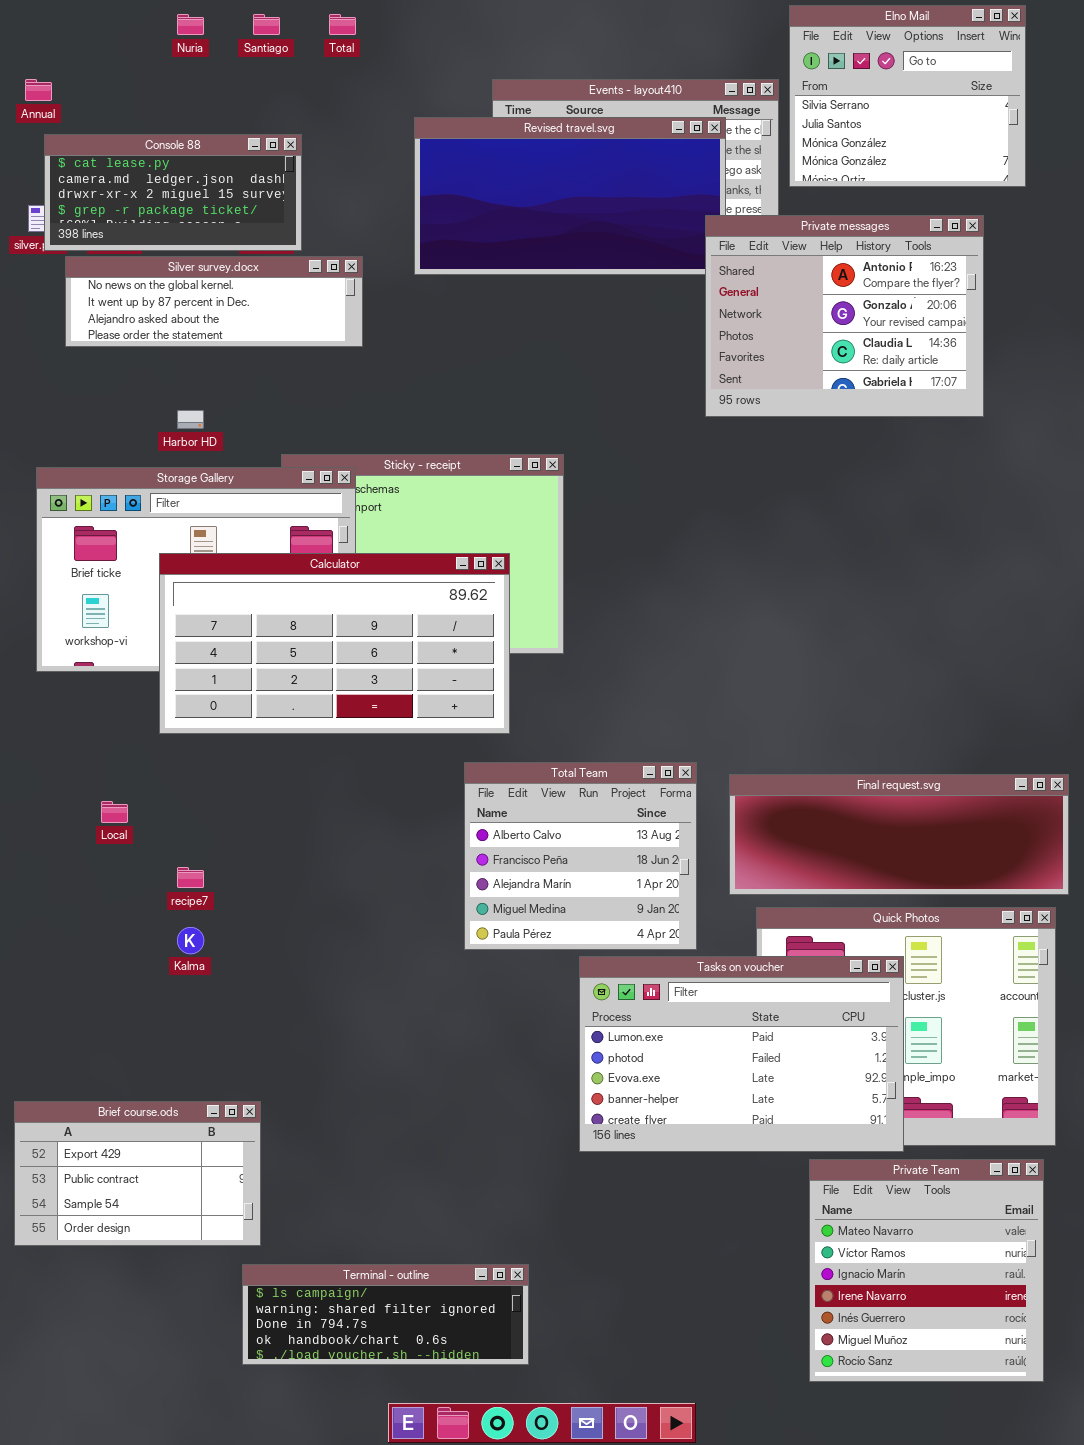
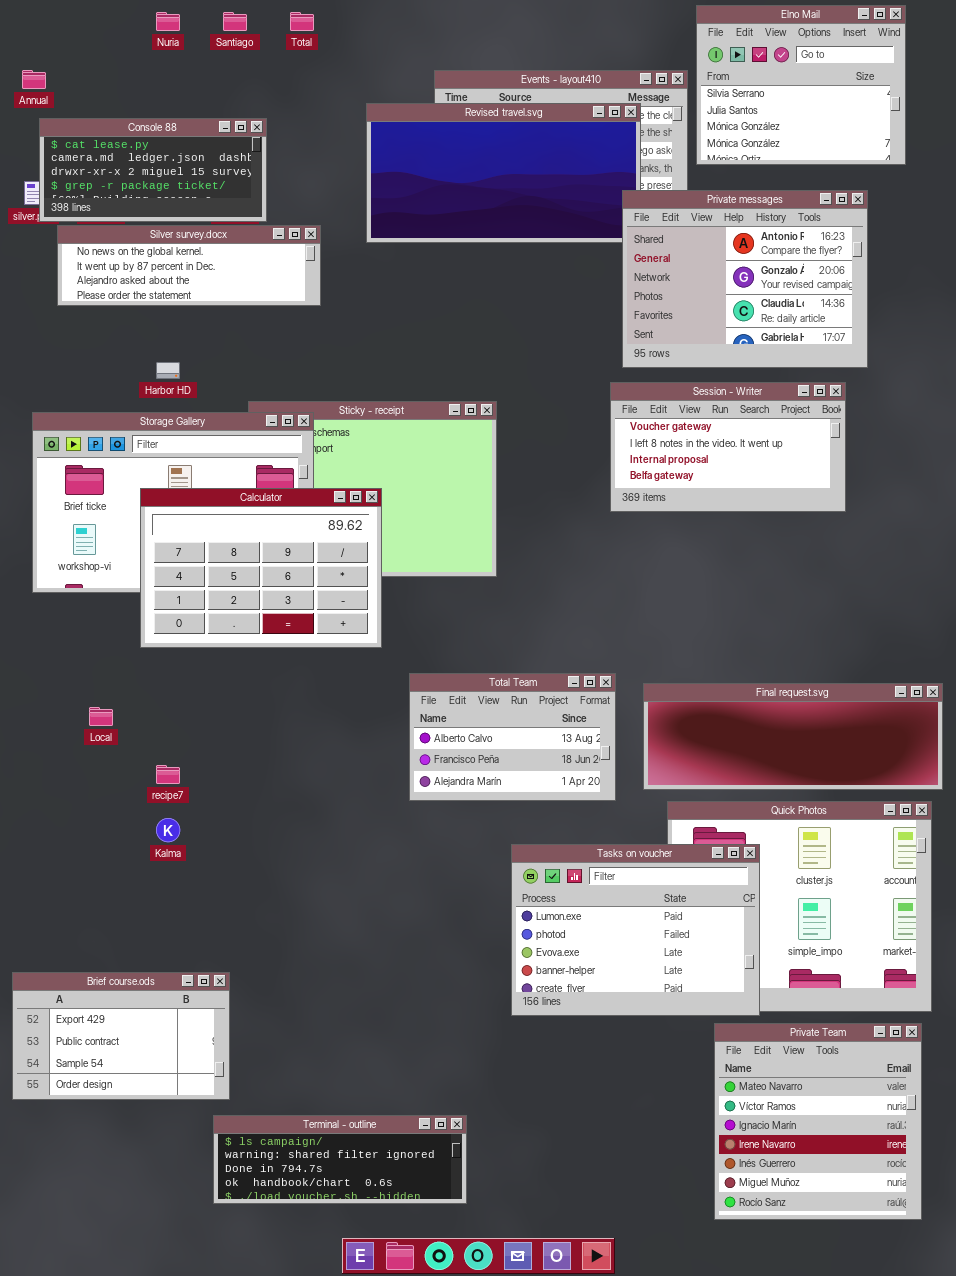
Session - Writer: none -> [610,382,846,512], opened
Calculator: [159,553,510,734] -> [140,488,382,648], resized
Total Team: [464,762,697,950] -> [409,673,616,801], resized
Tasks on voucher: [579,956,904,1152] -> [511,844,760,1016], resized

